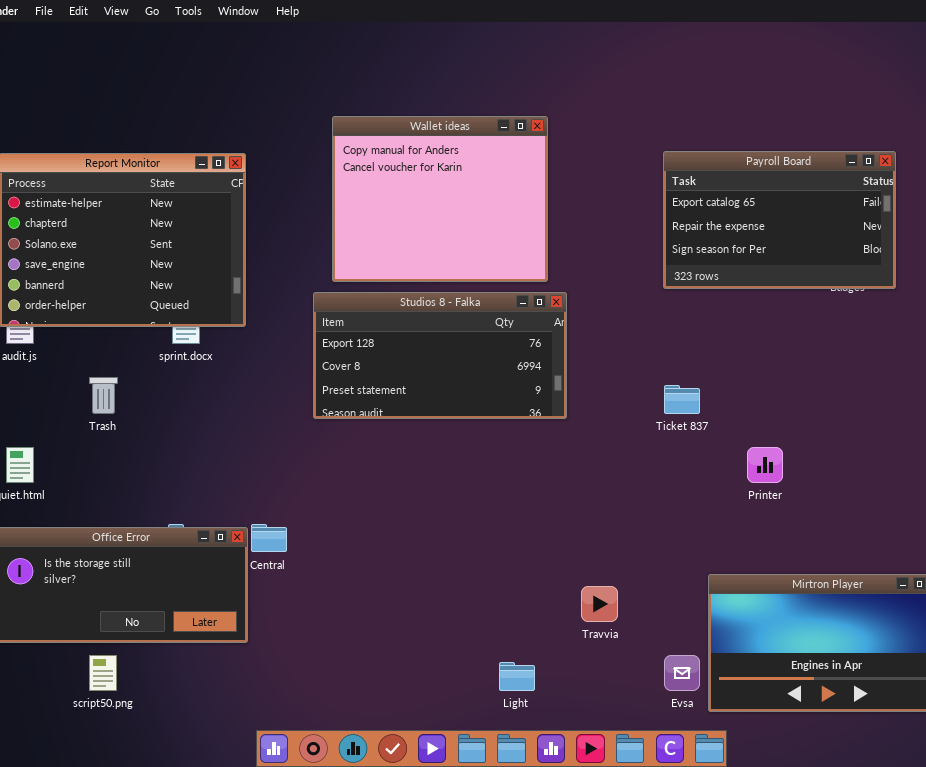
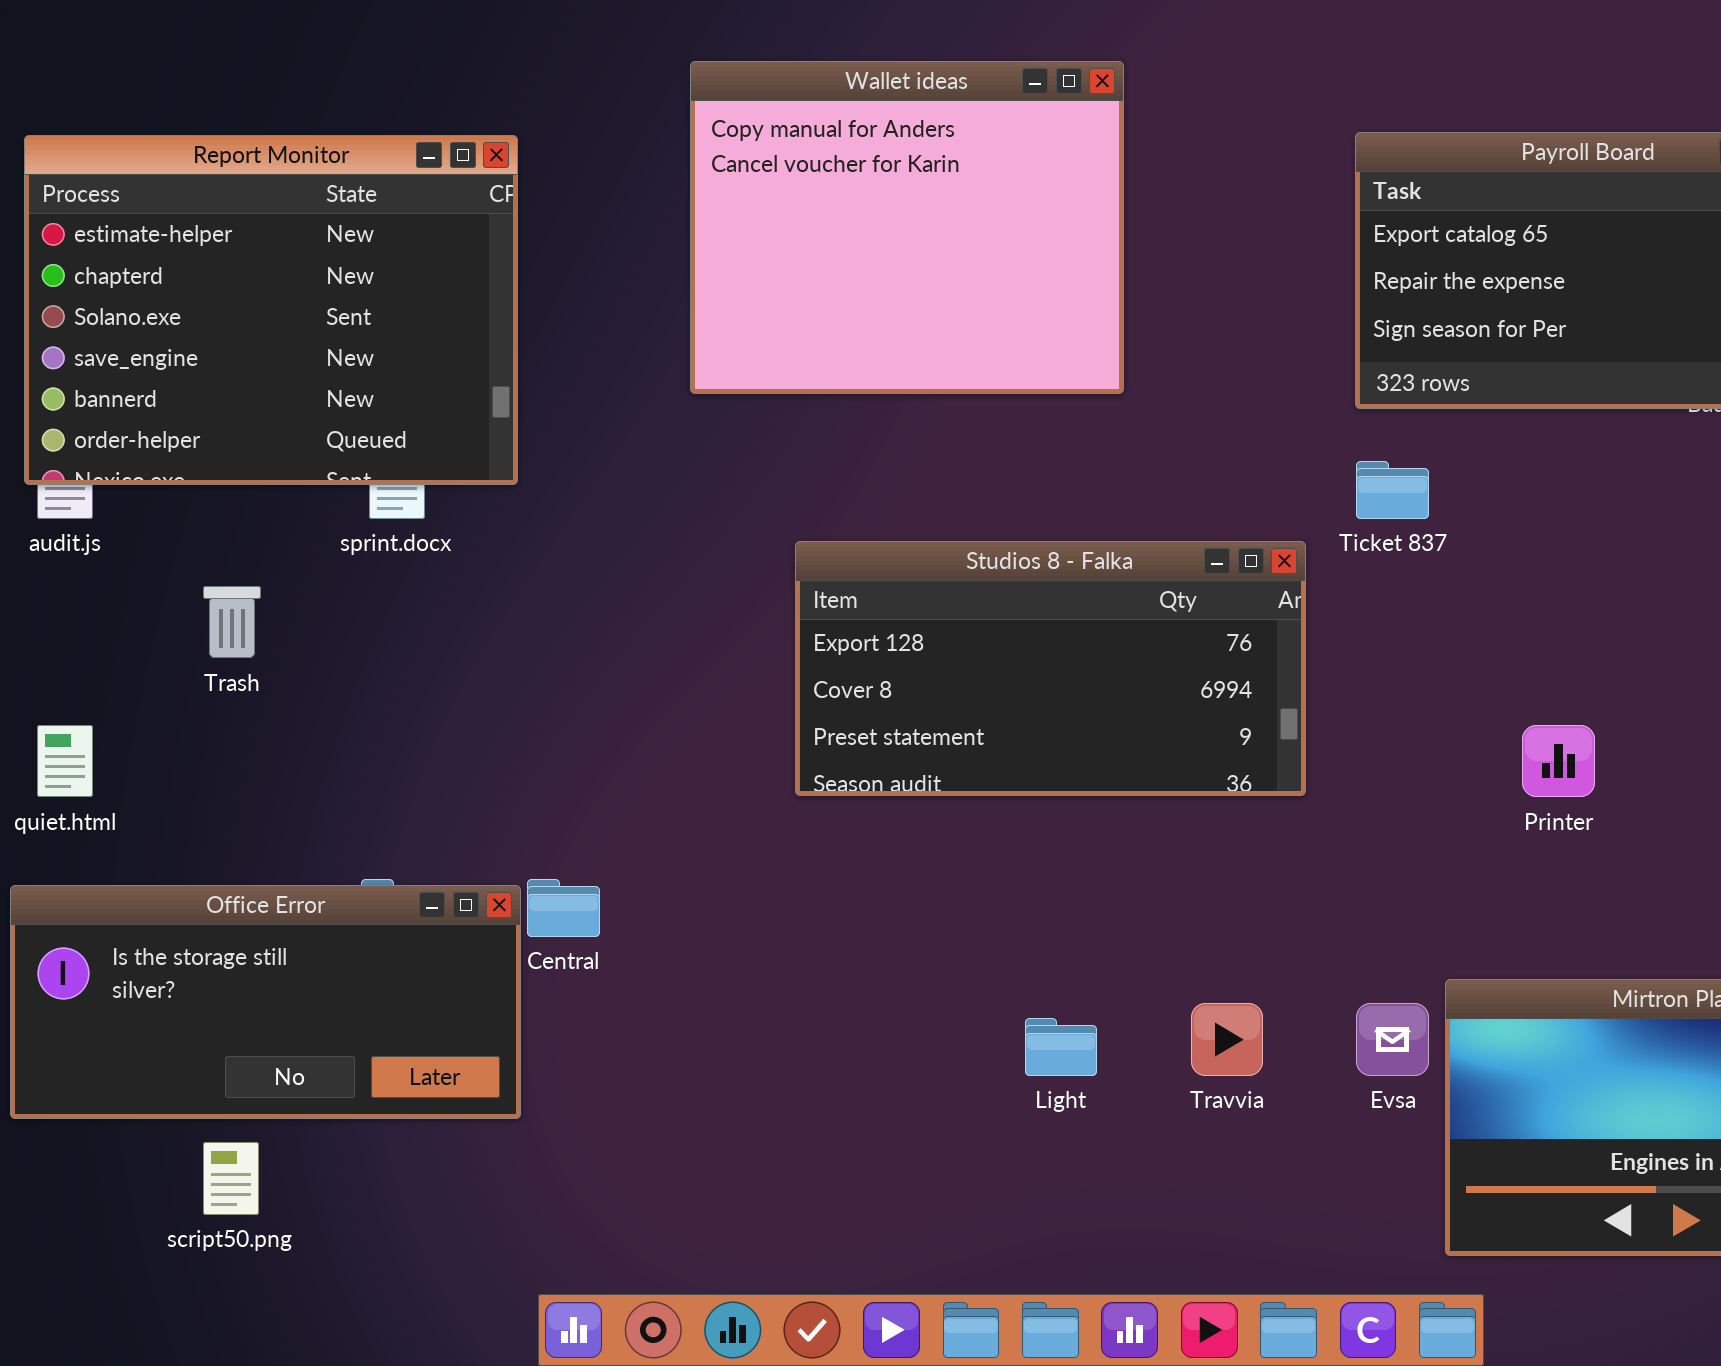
Studios 8 - Falka: [313,292,567,419] -> [795,541,1306,796], moved
Ticket 837: [664,385,700,414] -> [1356,461,1429,519], moved
Evsa: [664,655,700,691] -> [1356,1003,1429,1076], moved
Light: [499,662,535,691] -> [1025,1018,1097,1076], moved

